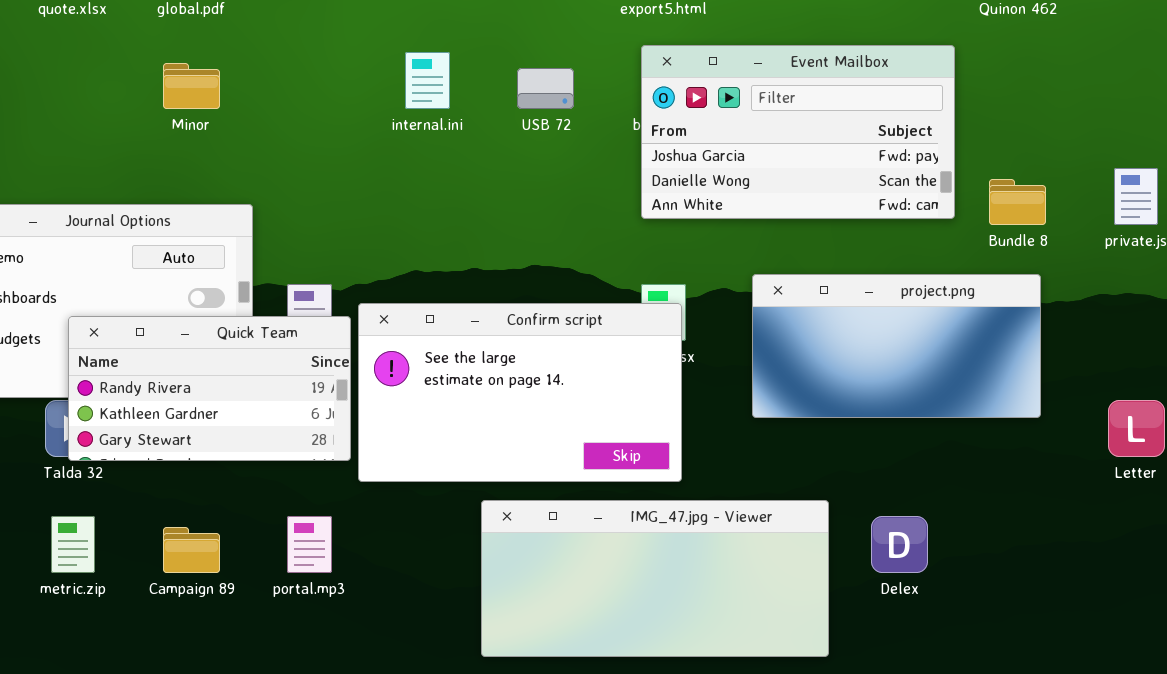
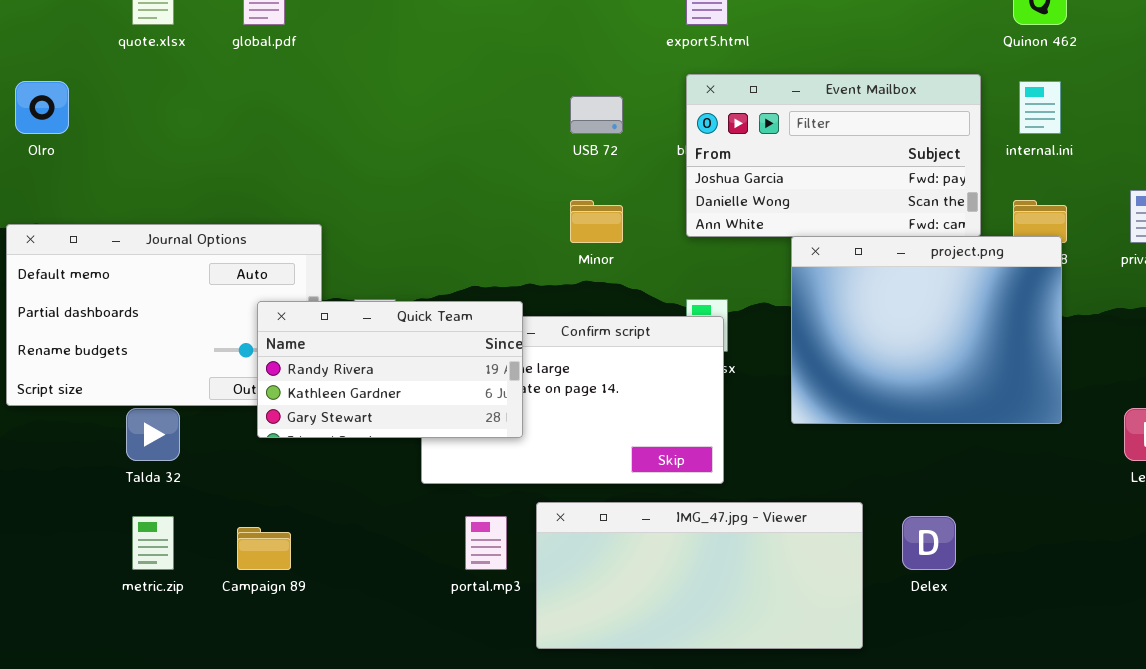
internal.ini: [405,52,450,109] -> [1019,81,1061,134], moved
Minor: [163,63,220,109] -> [570,200,623,243], moved
project.png: [752,274,1041,418] -> [791,236,1062,424], resized
Quick Team: [68,316,351,461] -> [257,301,523,438], moved
portal.mp3: [287,516,332,573] -> [465,516,507,570], moved

